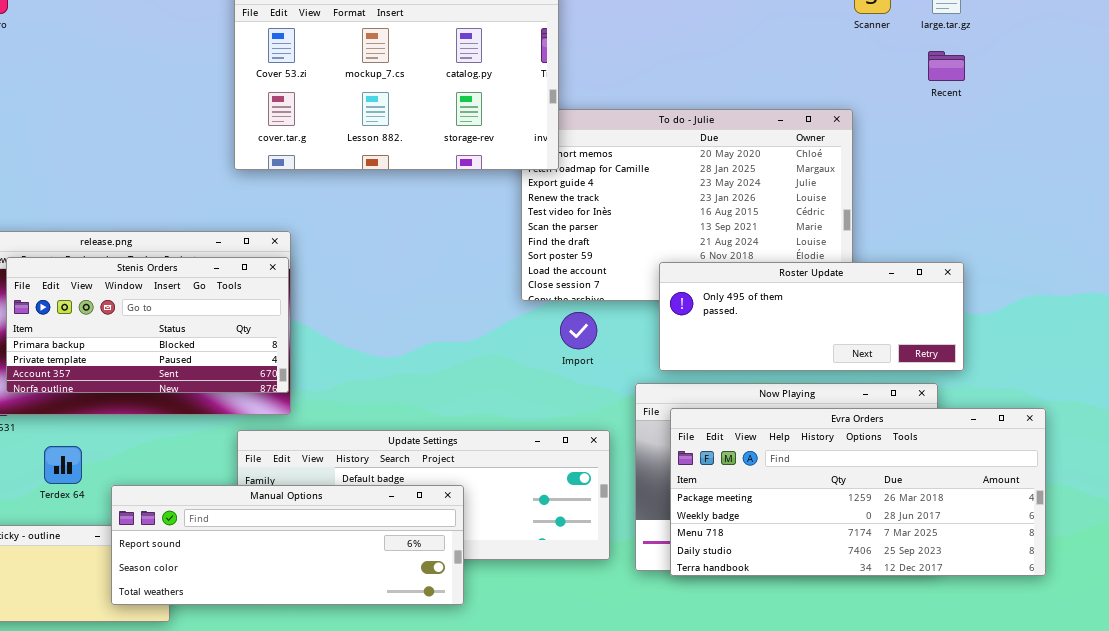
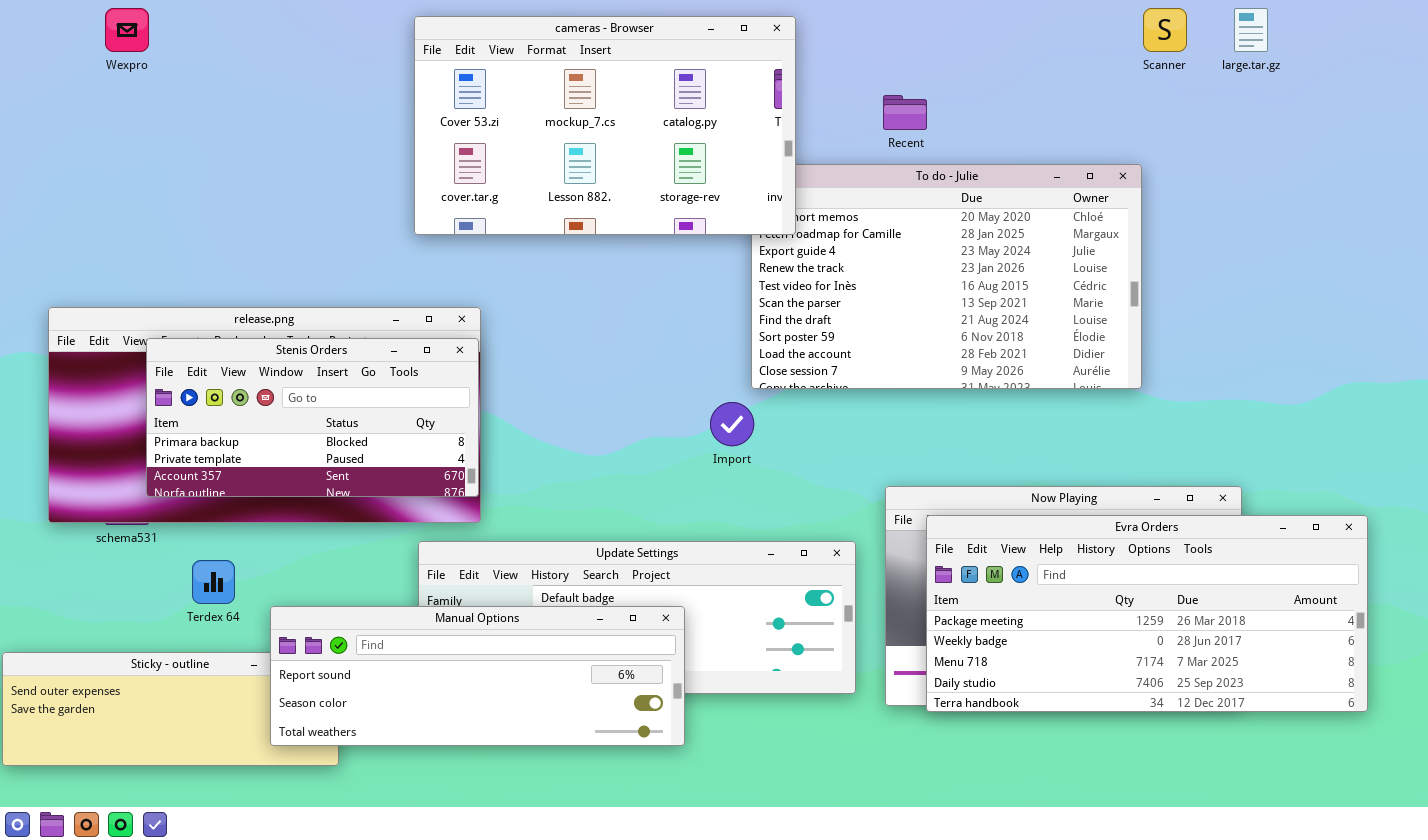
Recent: [928,51,965,81] -> [883,95,927,130], moved
Roster Update: [659,262,964,371] -> none, closed
Import: [560,312,597,349] -> [710,402,754,446], moved

